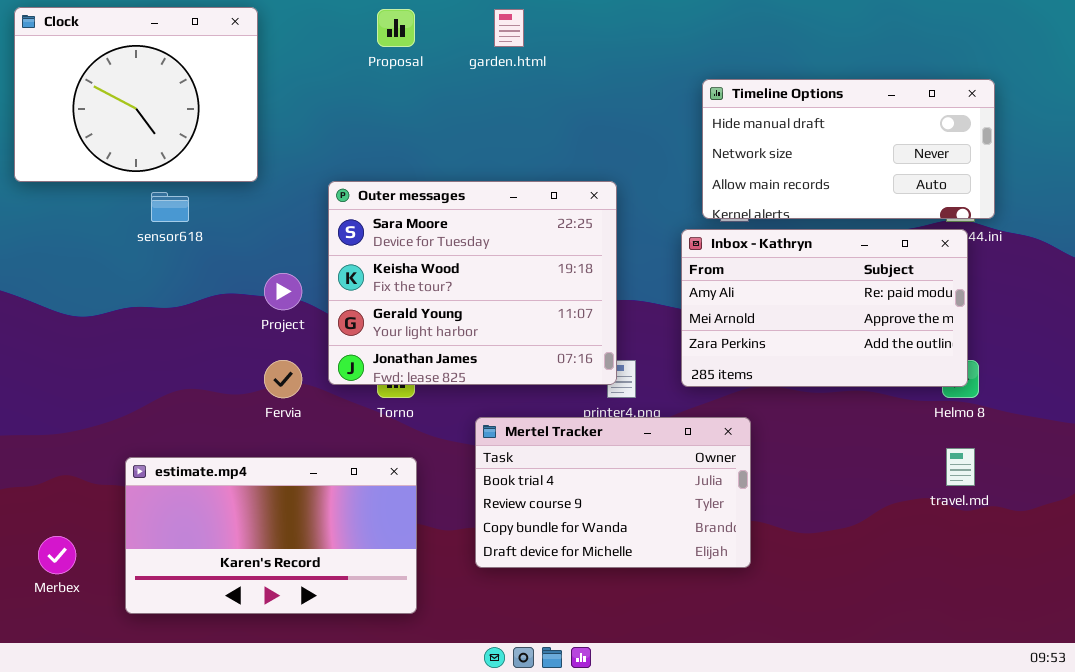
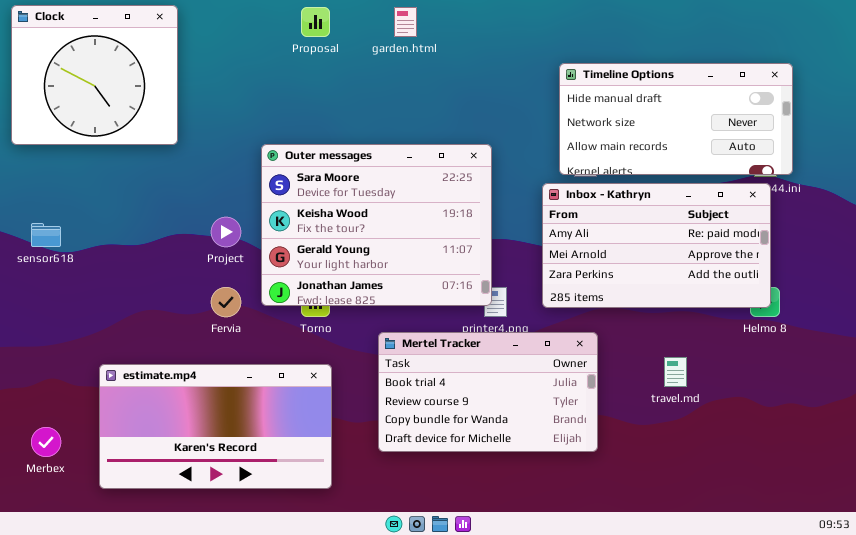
Clock: [14,7,258,182] -> [11,5,178,145], resized
sensor618: [151,192,189,222] -> [31,223,61,247], moved
travel.md: [946,448,975,486] -> [664,357,687,387], moved

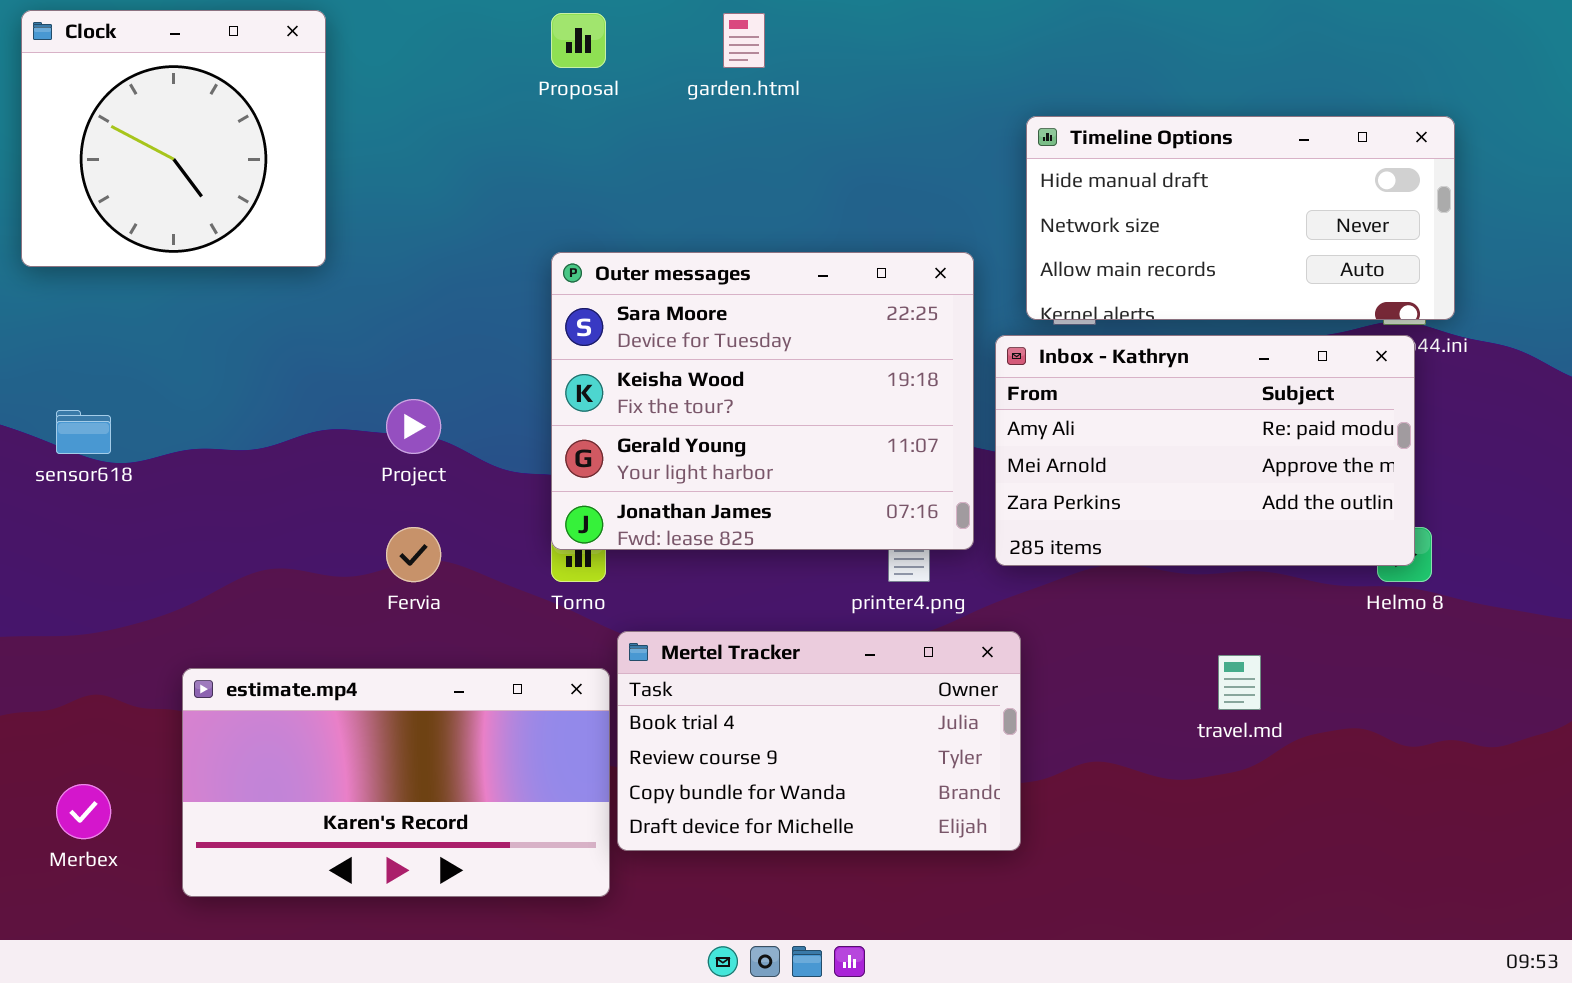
Outer messages: [261,144,492,306] -> [551,252,974,550], moved
Mertel Tracker: [378,332,598,452] -> [617,631,1021,851], moved

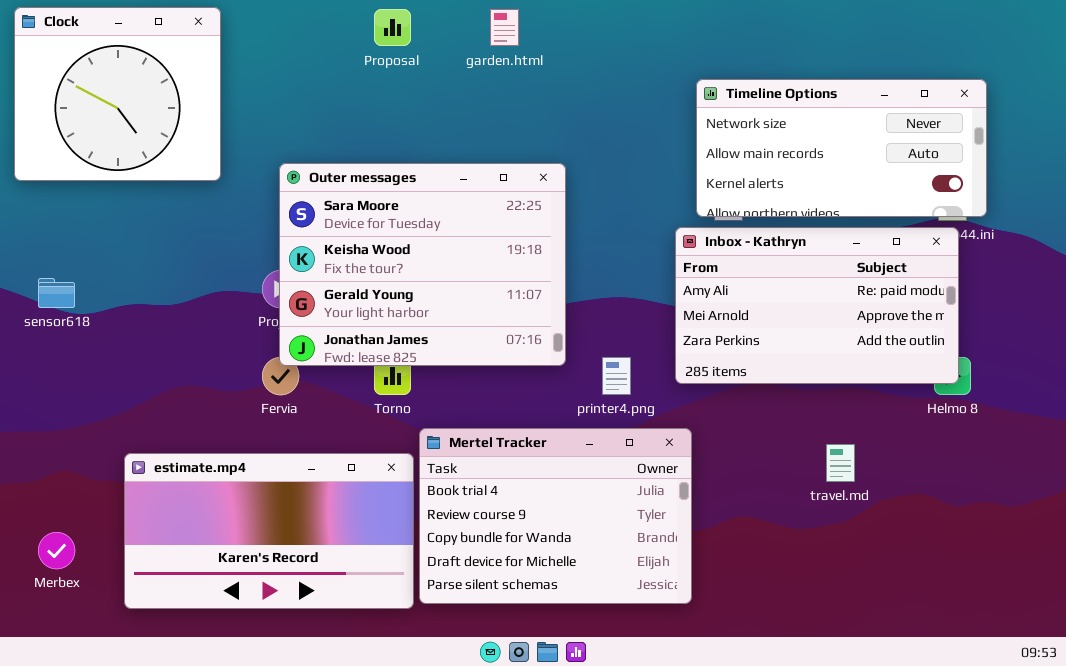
Timeline Options: [1026,116,1455,320] -> [696,79,987,217], scrolled down 1 row
Outer messages: [551,252,974,550] -> [279,163,566,366], moved
Mertel Tracker: [617,631,1021,851] -> [419,428,692,604], resized

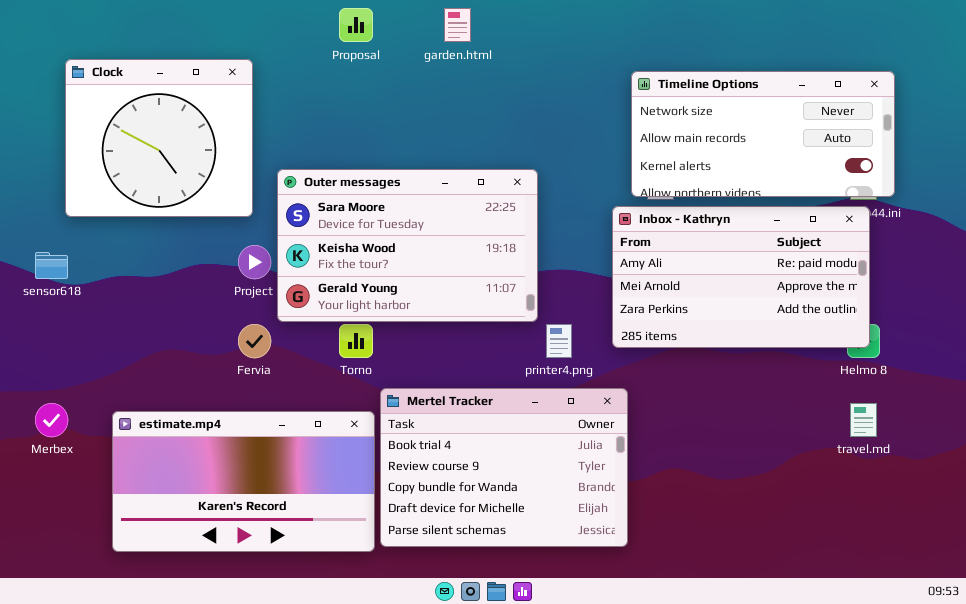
Clock: [14,7,221,181] -> [65,59,253,217], moved
Outer messages: [279,163,566,366] -> [277,169,538,322], moved, resized
travel.md: [826,444,855,482] -> [850,403,877,437], moved
Merbex: [38,532,75,569] -> [35,403,68,437], moved

